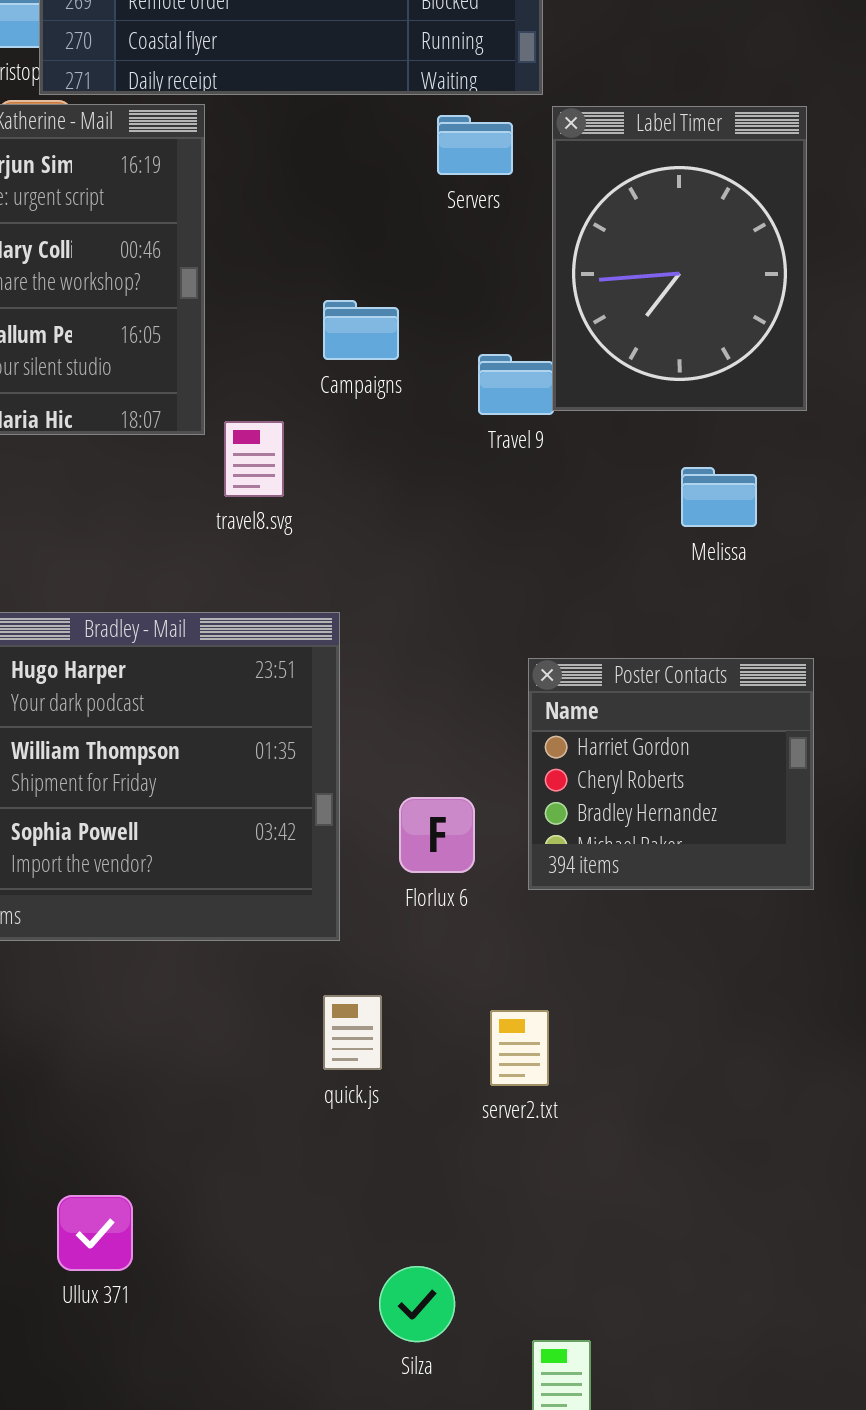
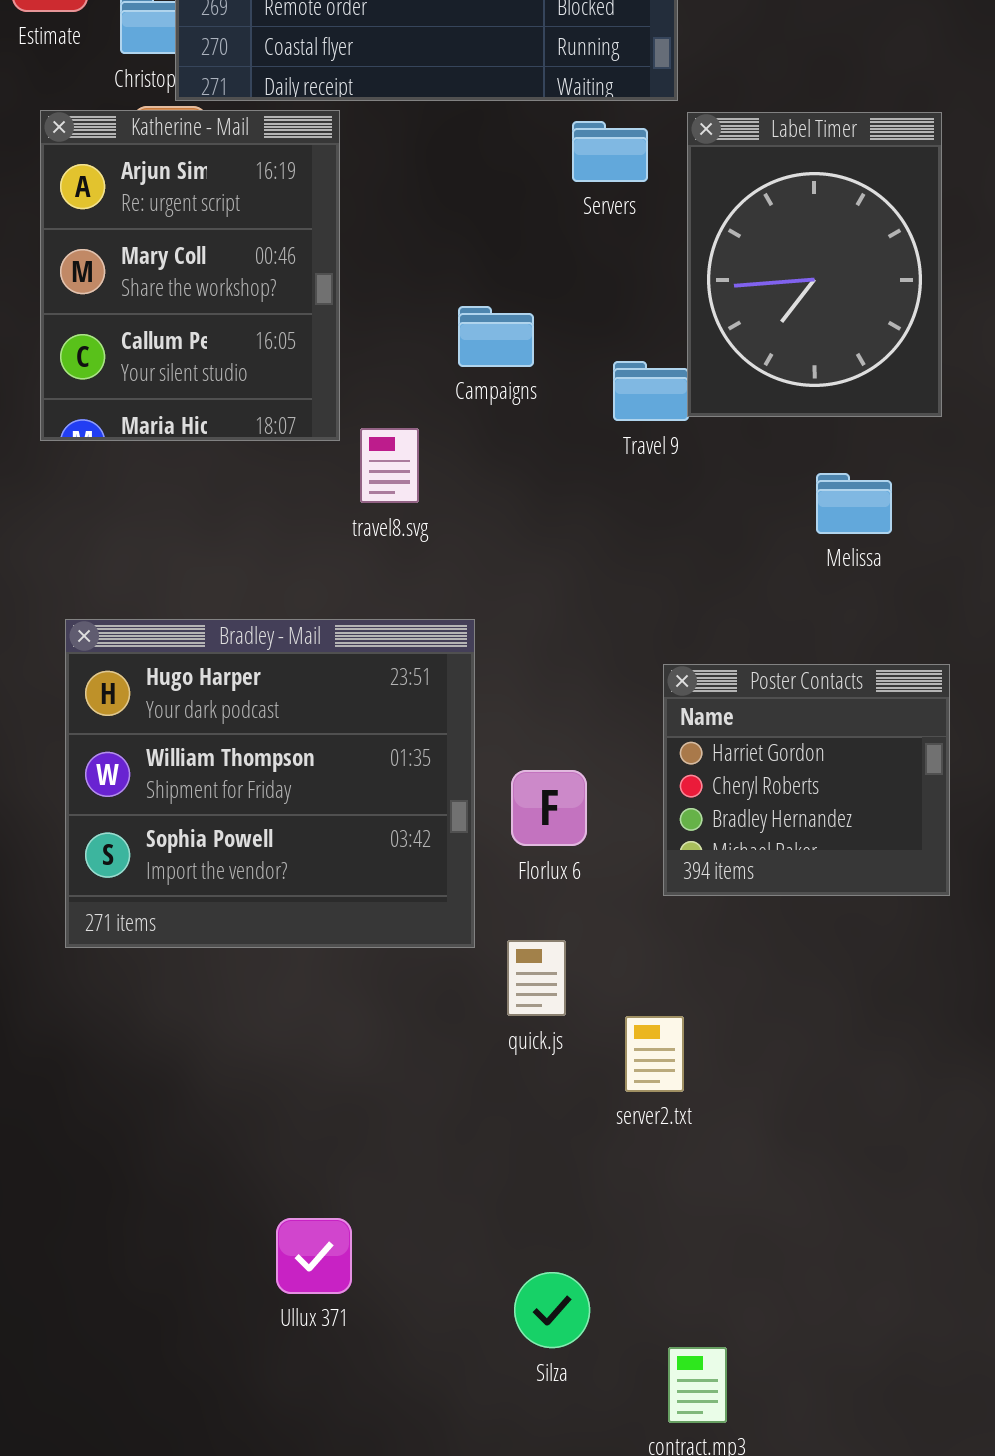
Florlux 6: [399,797,475,873] -> [511,770,587,846], moved
quick.js: [323,995,382,1070] -> [507,940,566,1016], moved
Ullux 371: [57,1195,133,1271] -> [276,1218,352,1294], moved

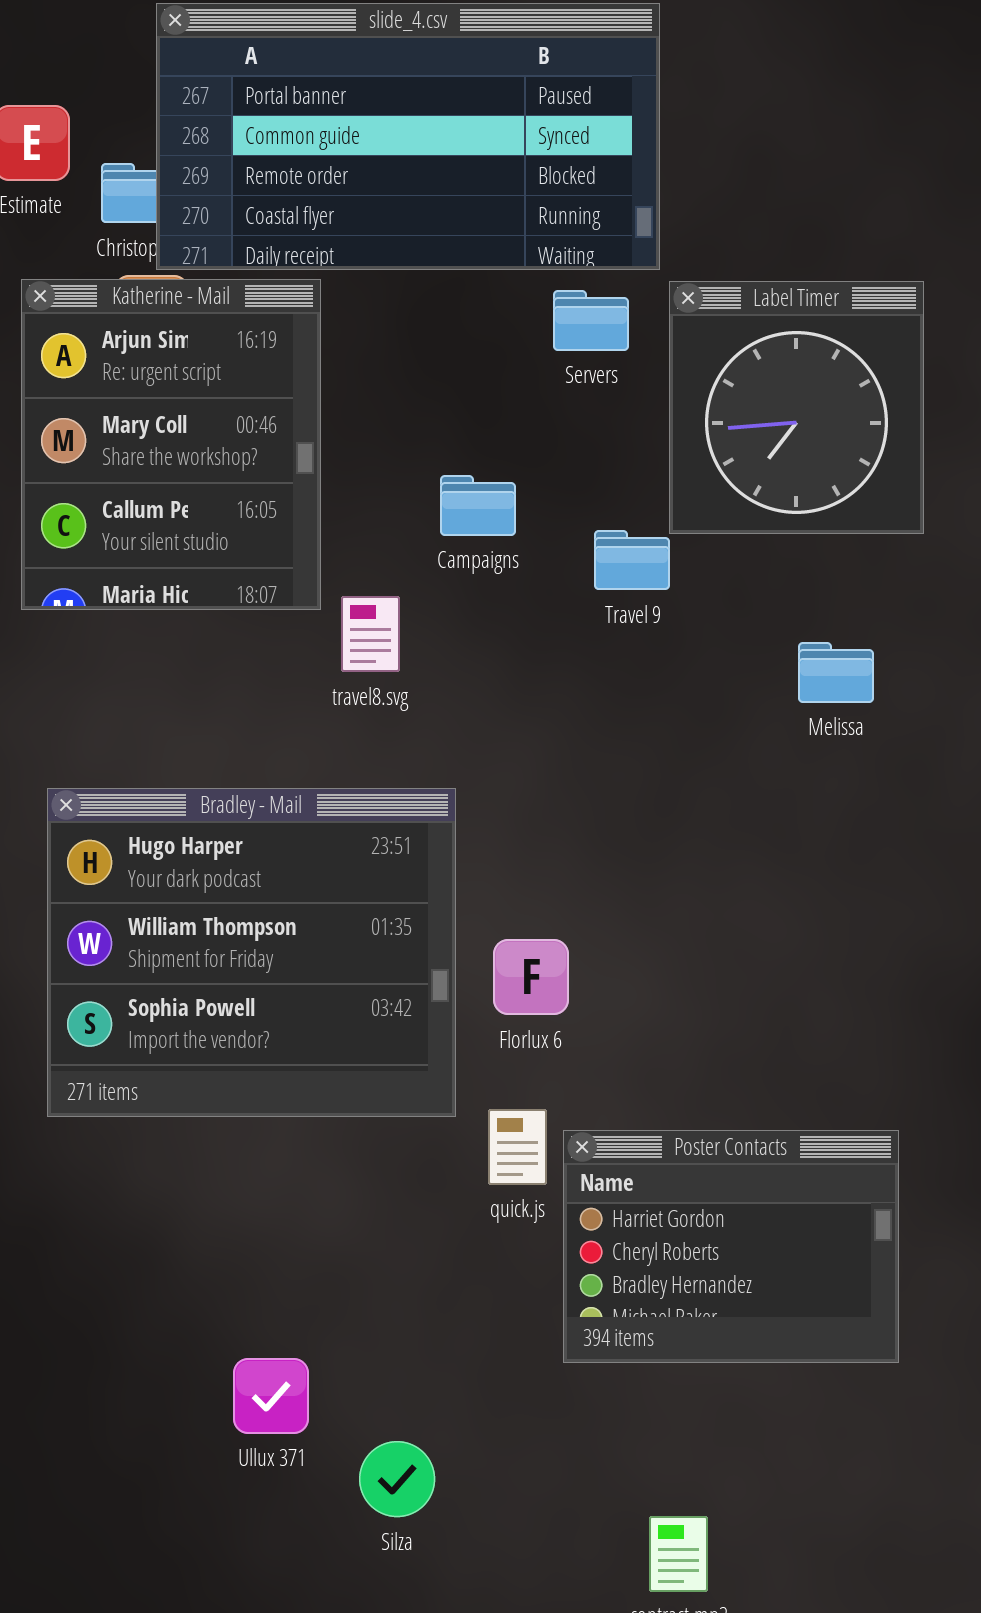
Label Timer: [687,112,942,417] -> [669,281,924,534], resized
Poster Contacts: [663,664,950,896] -> [563,1130,899,1363], moved, resized
Ullux 371: [276,1218,352,1294] -> [233,1358,309,1434], moved
Silza: [514,1272,590,1348] -> [359,1441,435,1517], moved

